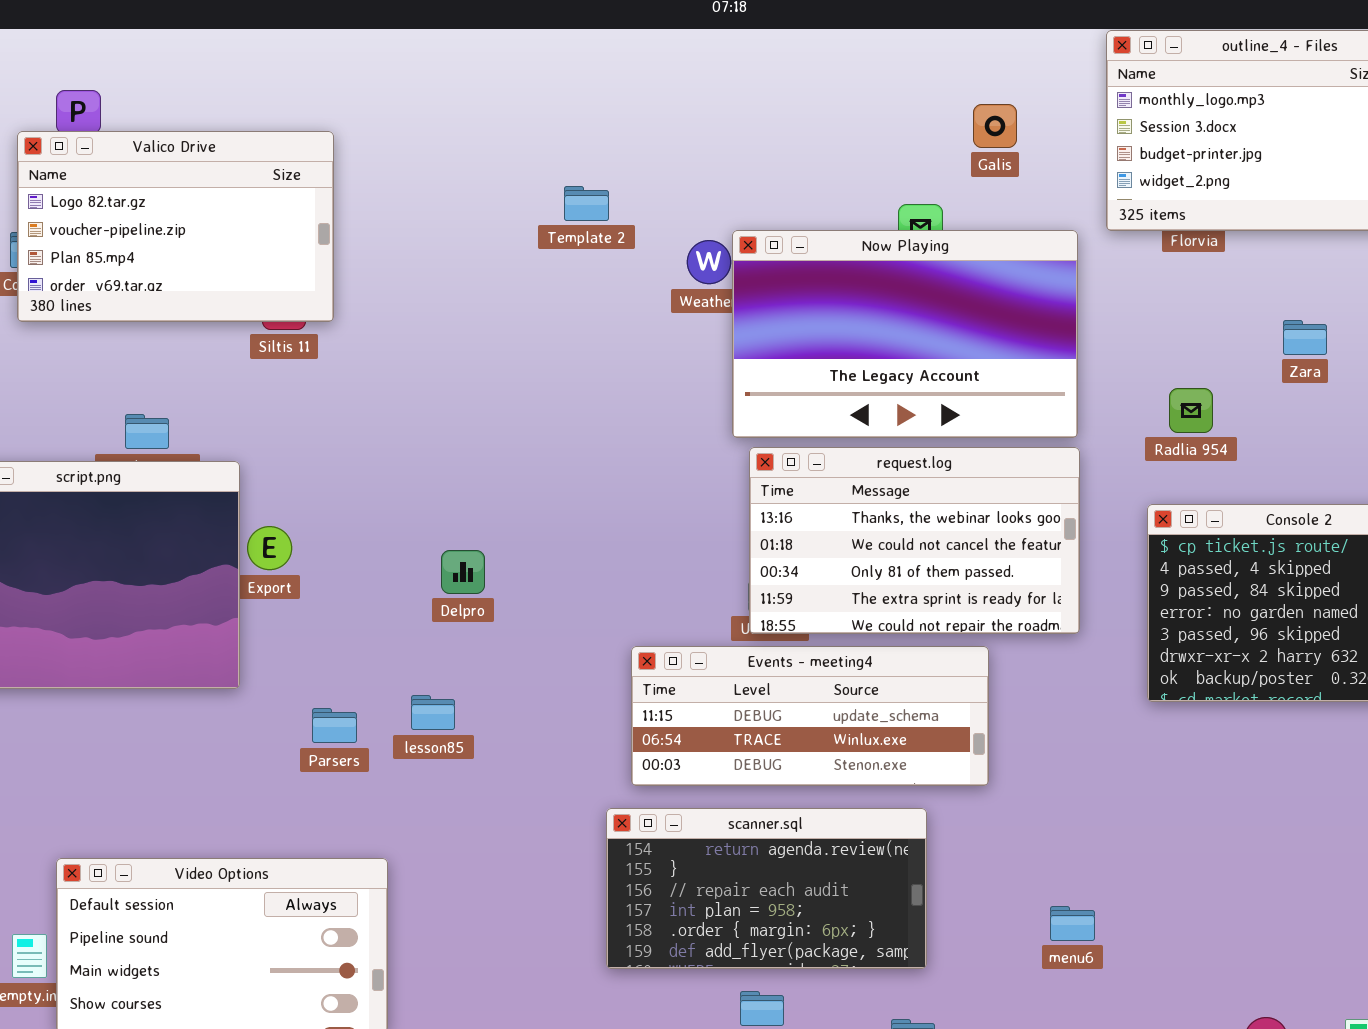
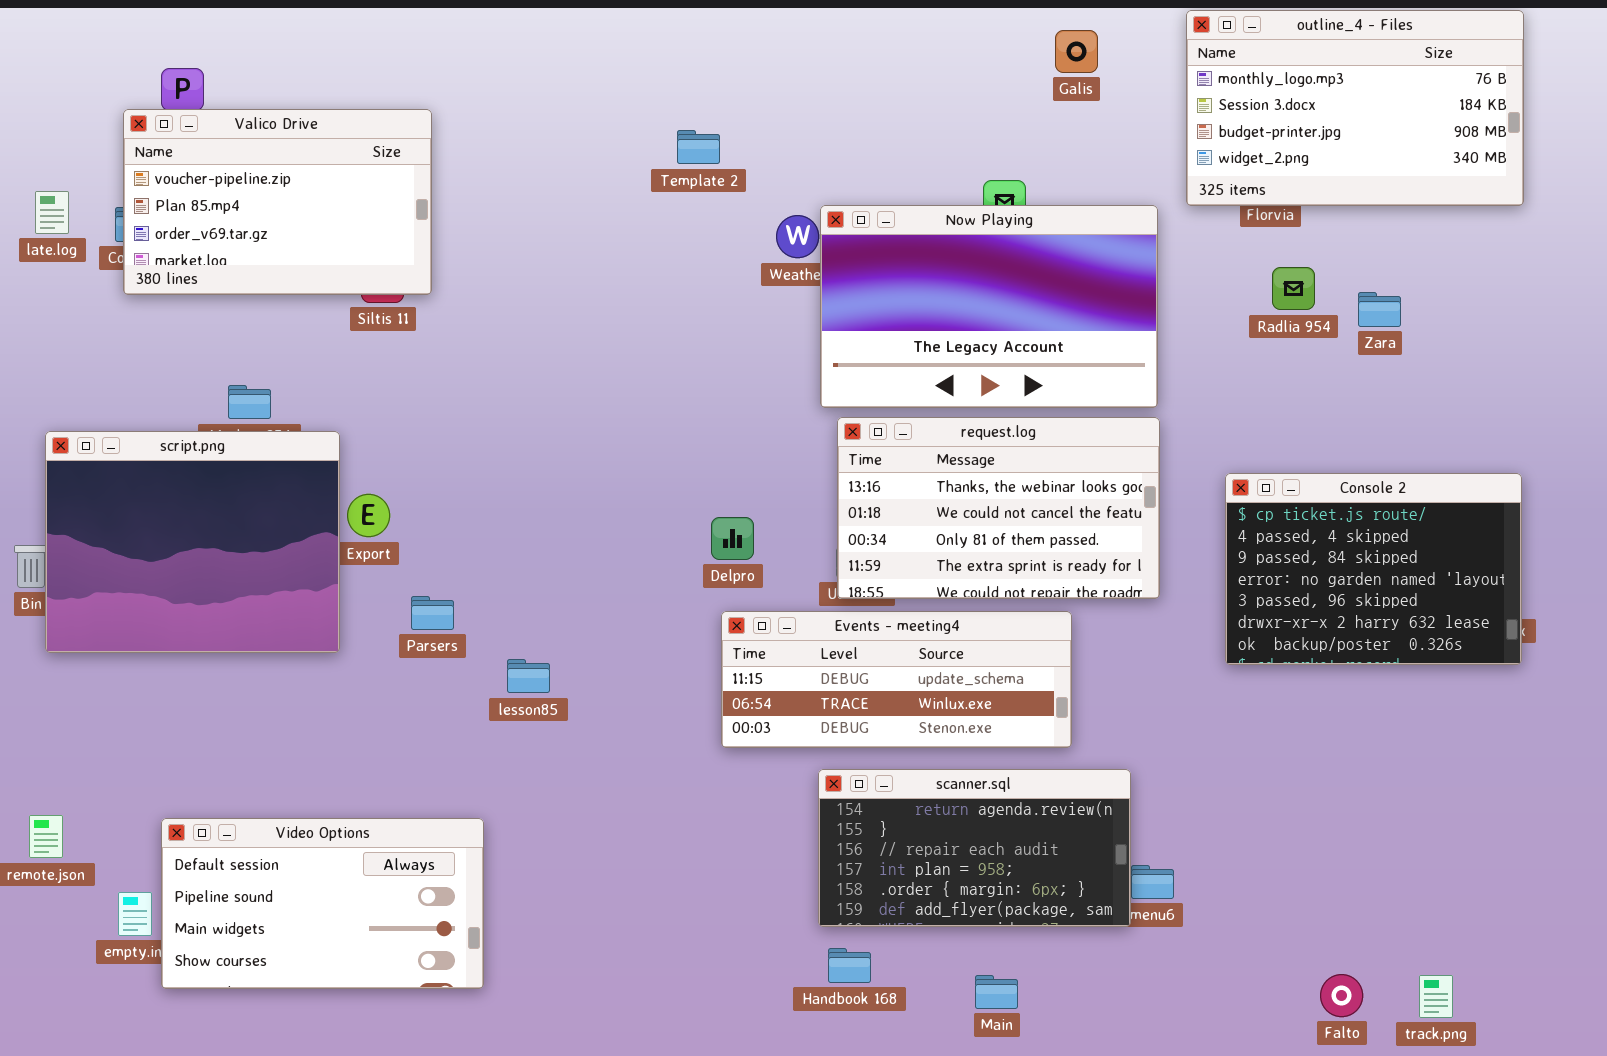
Galis: [973,104,1017,148] -> [1055,30,1098,73], moved
Valico Drive: [17,131,334,322] -> [123,109,432,295], scrolled down 1 row
Template 2: [564,186,609,221] -> [677,130,720,164], moved
Radlia 954: [1169,388,1213,433] -> [1272,267,1315,310], moved
Delpro: [441,550,485,594] -> [711,517,754,560], moved
Parsers: [312,708,357,743] -> [411,596,454,630], moved
scanner.sql: [606,808,927,969] -> [818,769,1131,927], moved

